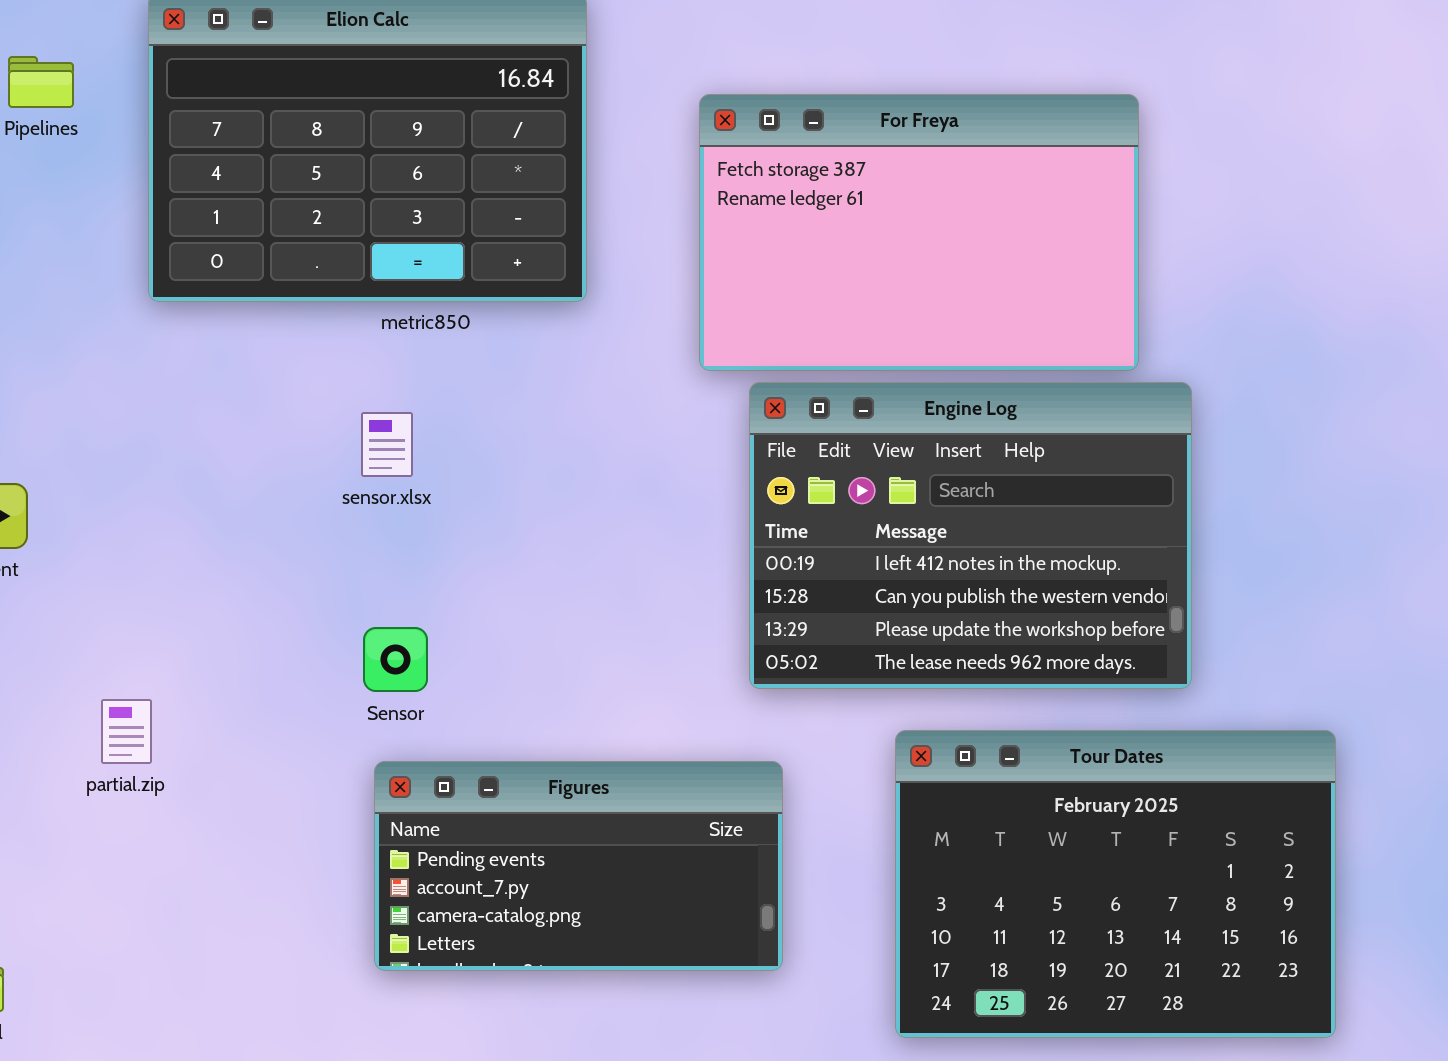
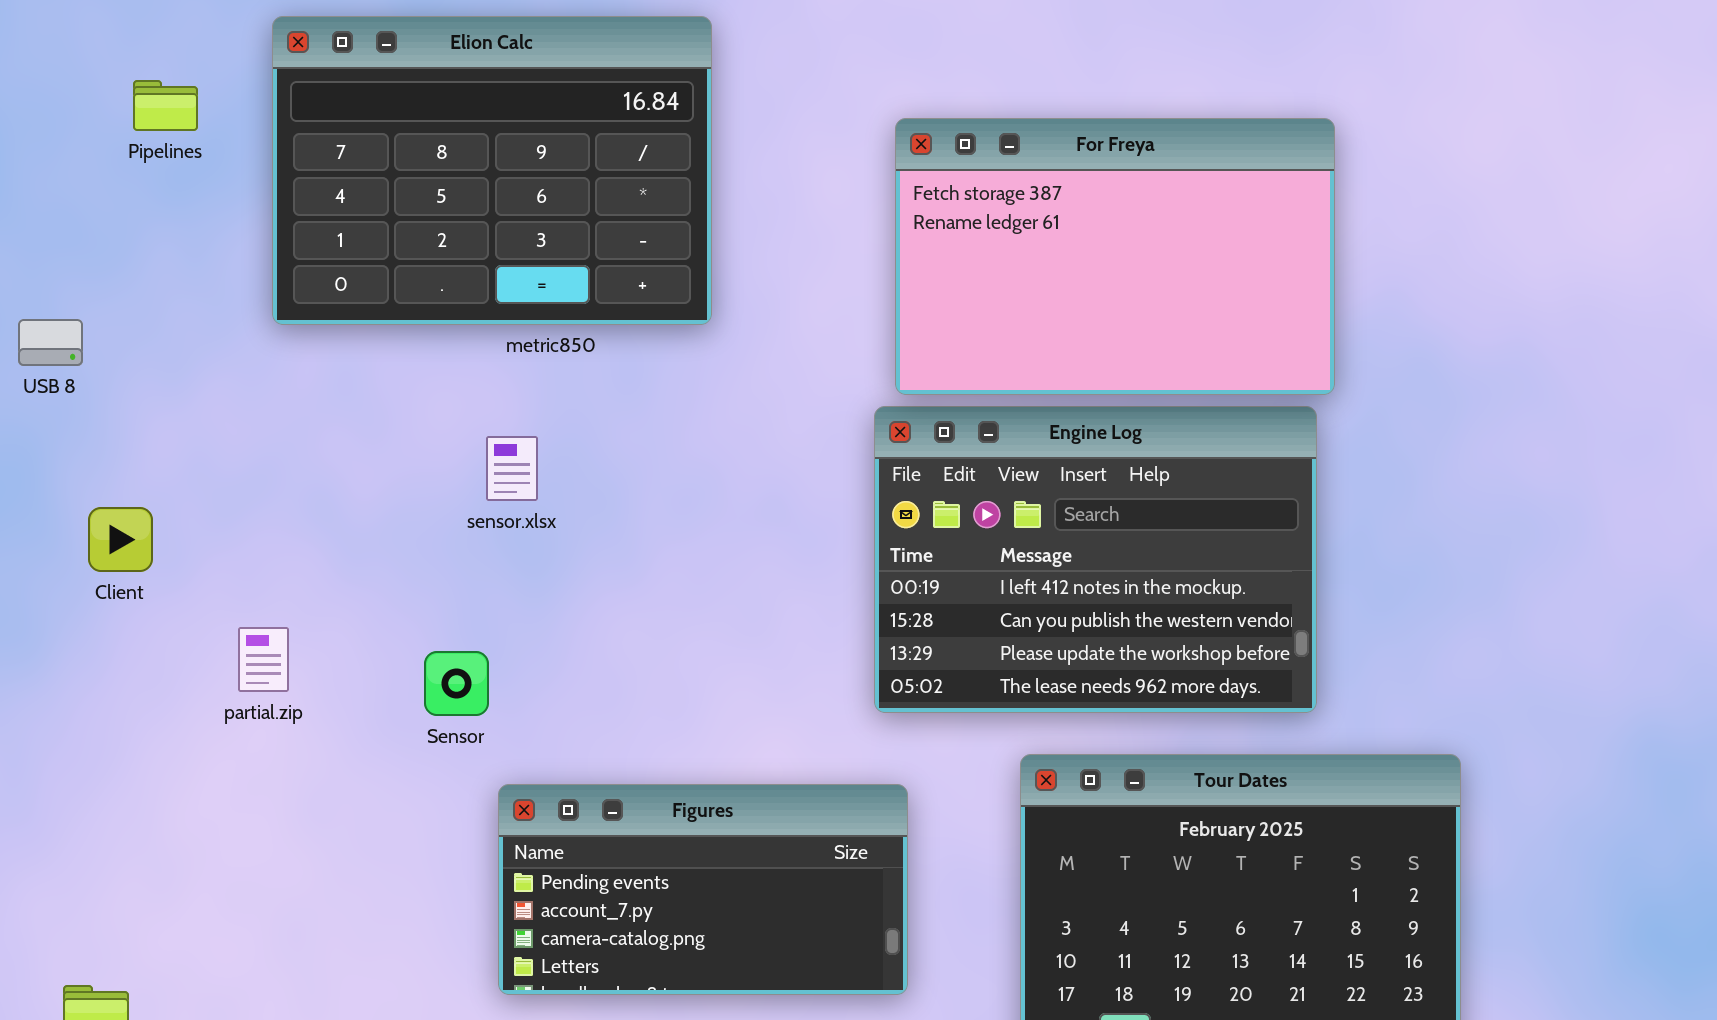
For Freya: [699,94,1139,371] -> [895,118,1335,395], moved
Sensor: [363,627,428,692] -> [424,651,489,716], moved
partial.zip: [101,699,152,764] -> [238,627,289,692], moved

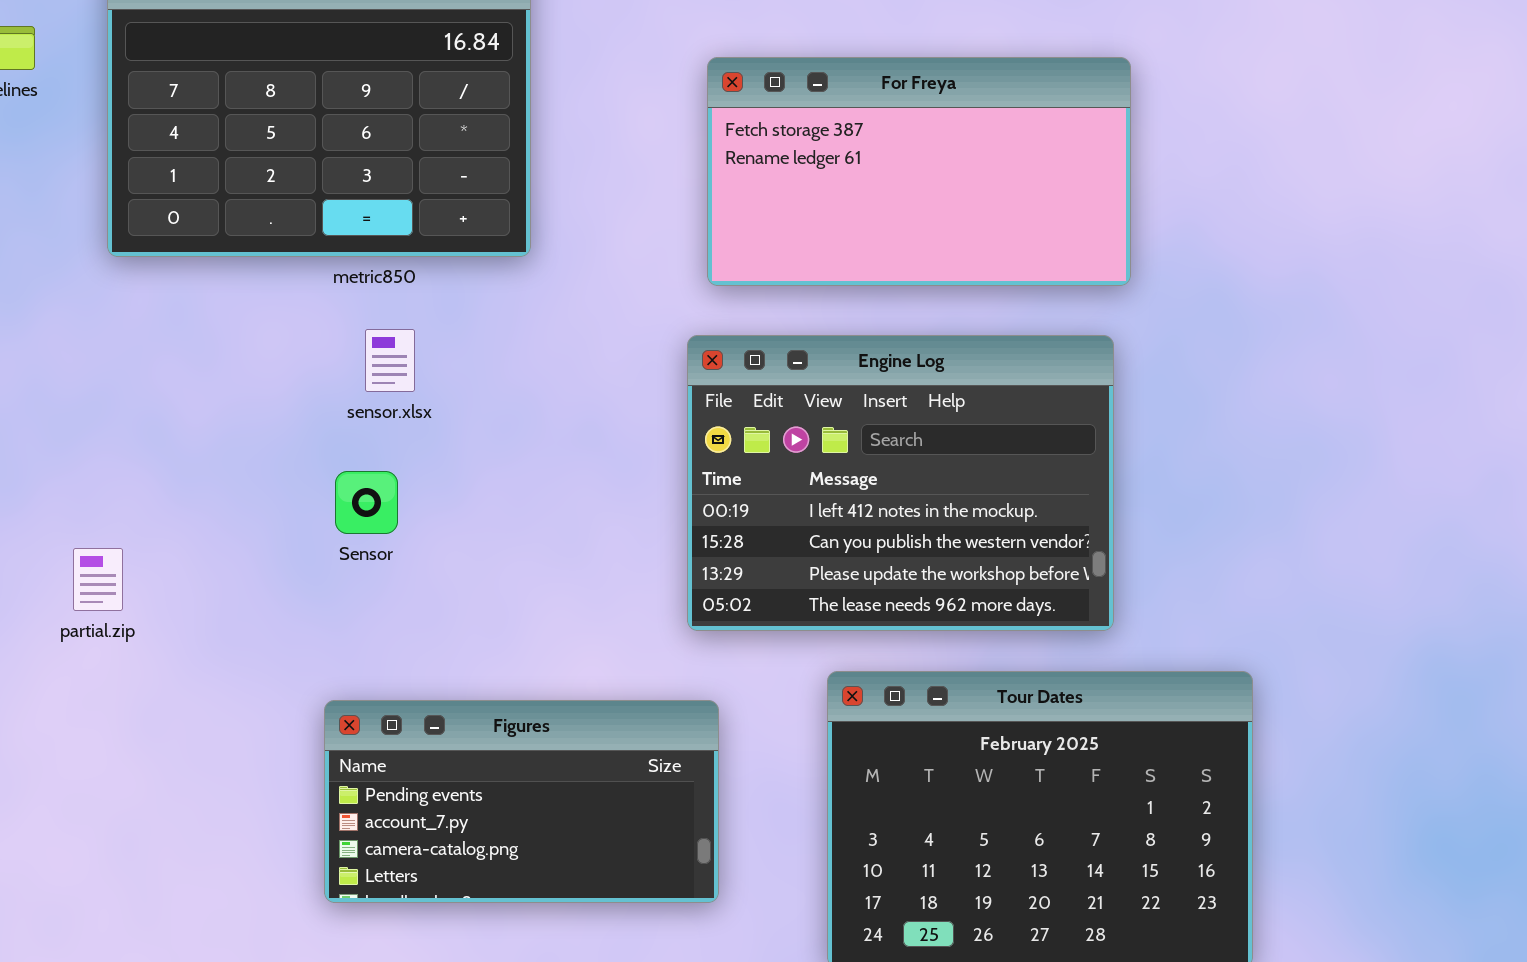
For Freya: [895,118,1335,395] -> [707,57,1131,286], resized
sensor.xlsx: [486,436,538,501] -> [365,329,415,392], moved
Sensor: [424,651,489,716] -> [335,471,398,534], moved

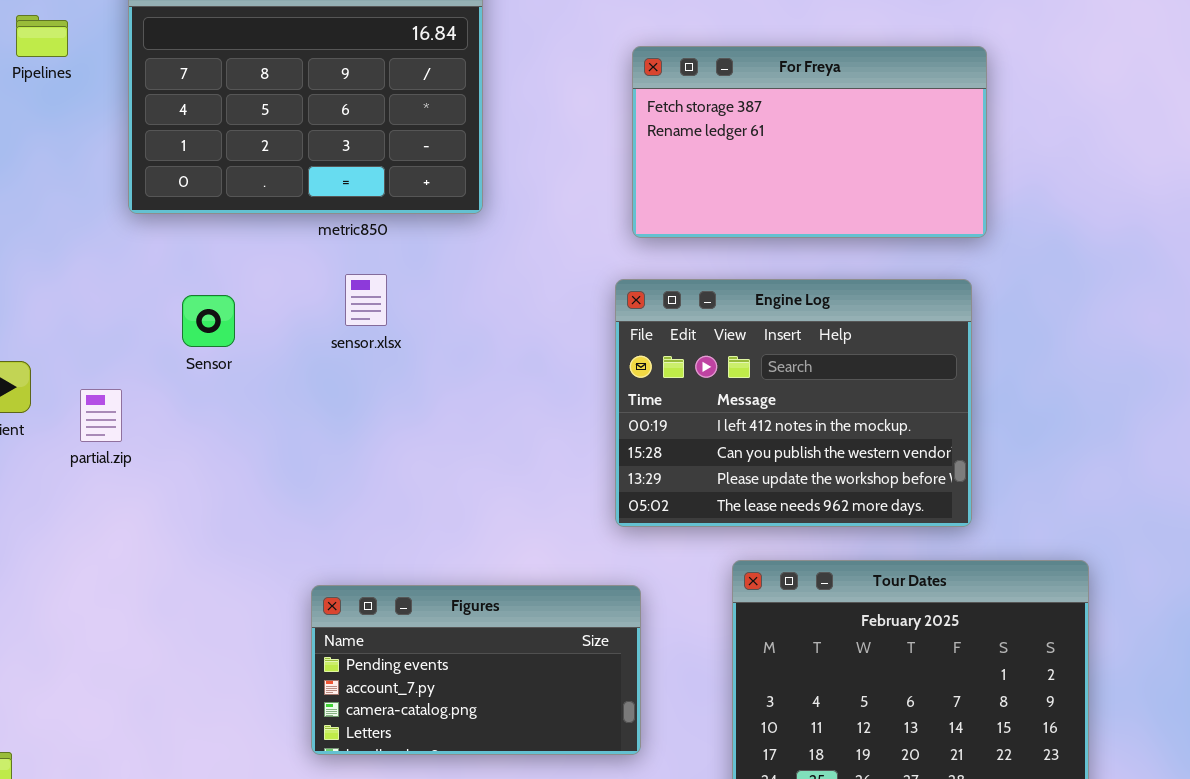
Sensor: [335,471,398,534] -> [182,295,235,347], moved
partial.zip: [73,548,123,611] -> [80,389,122,442], moved

